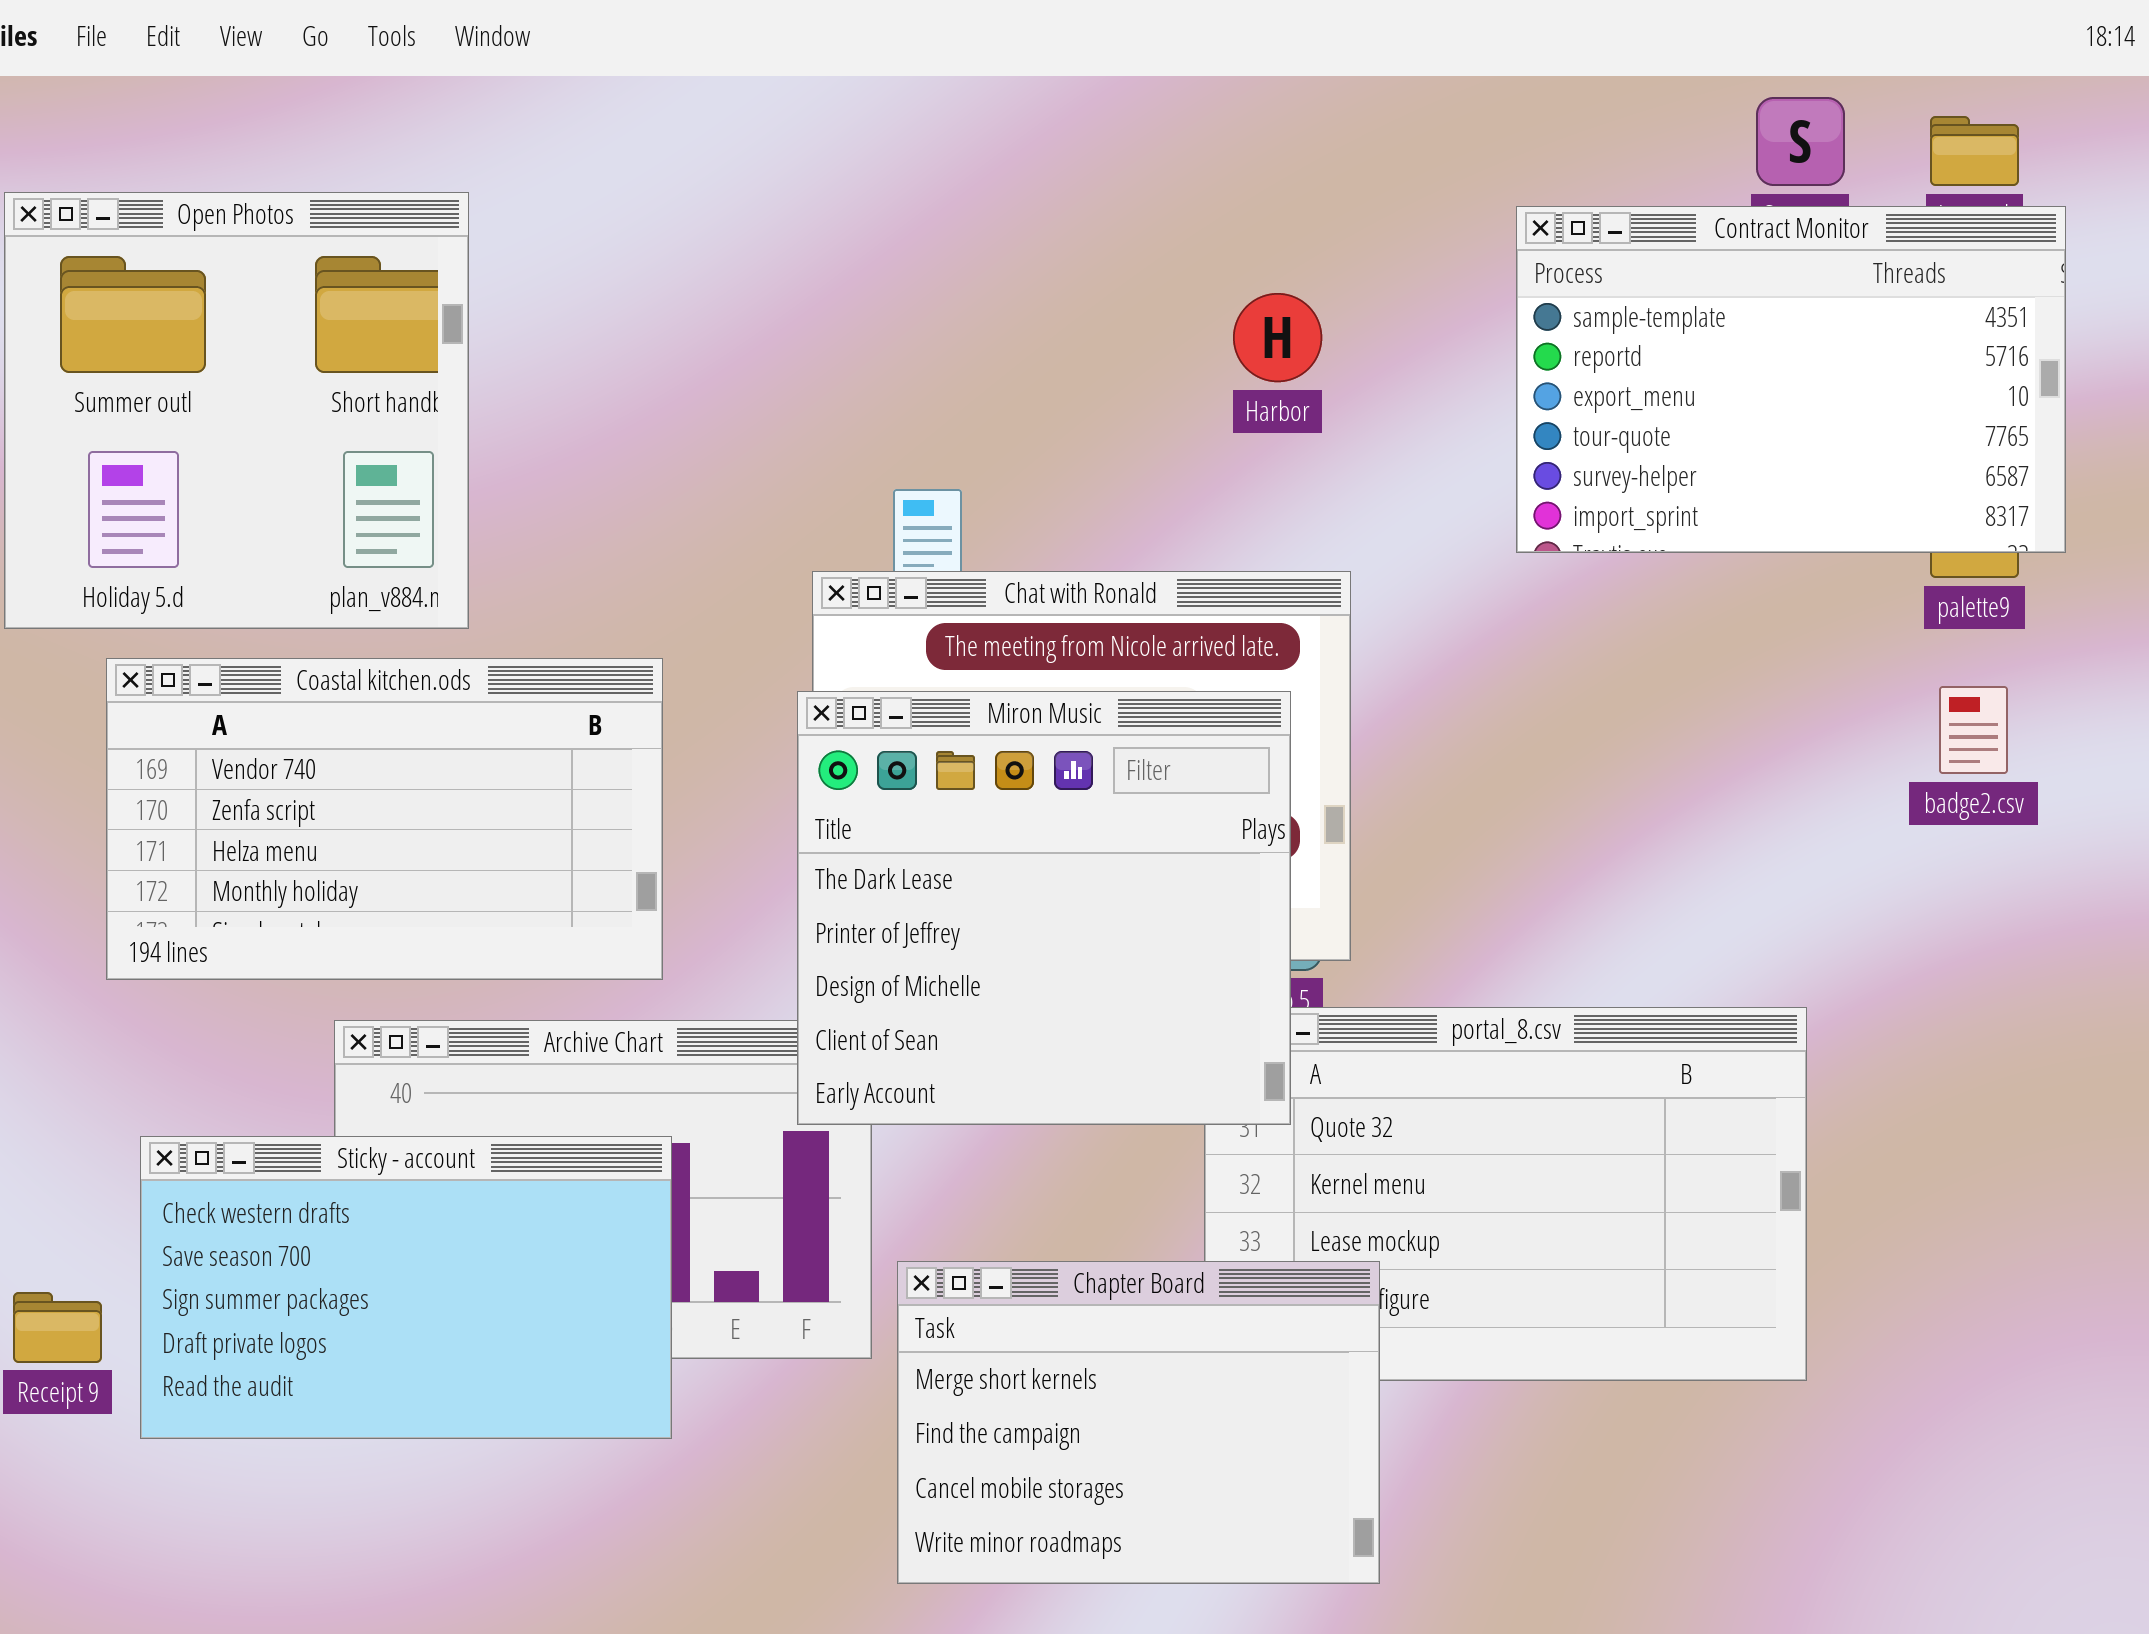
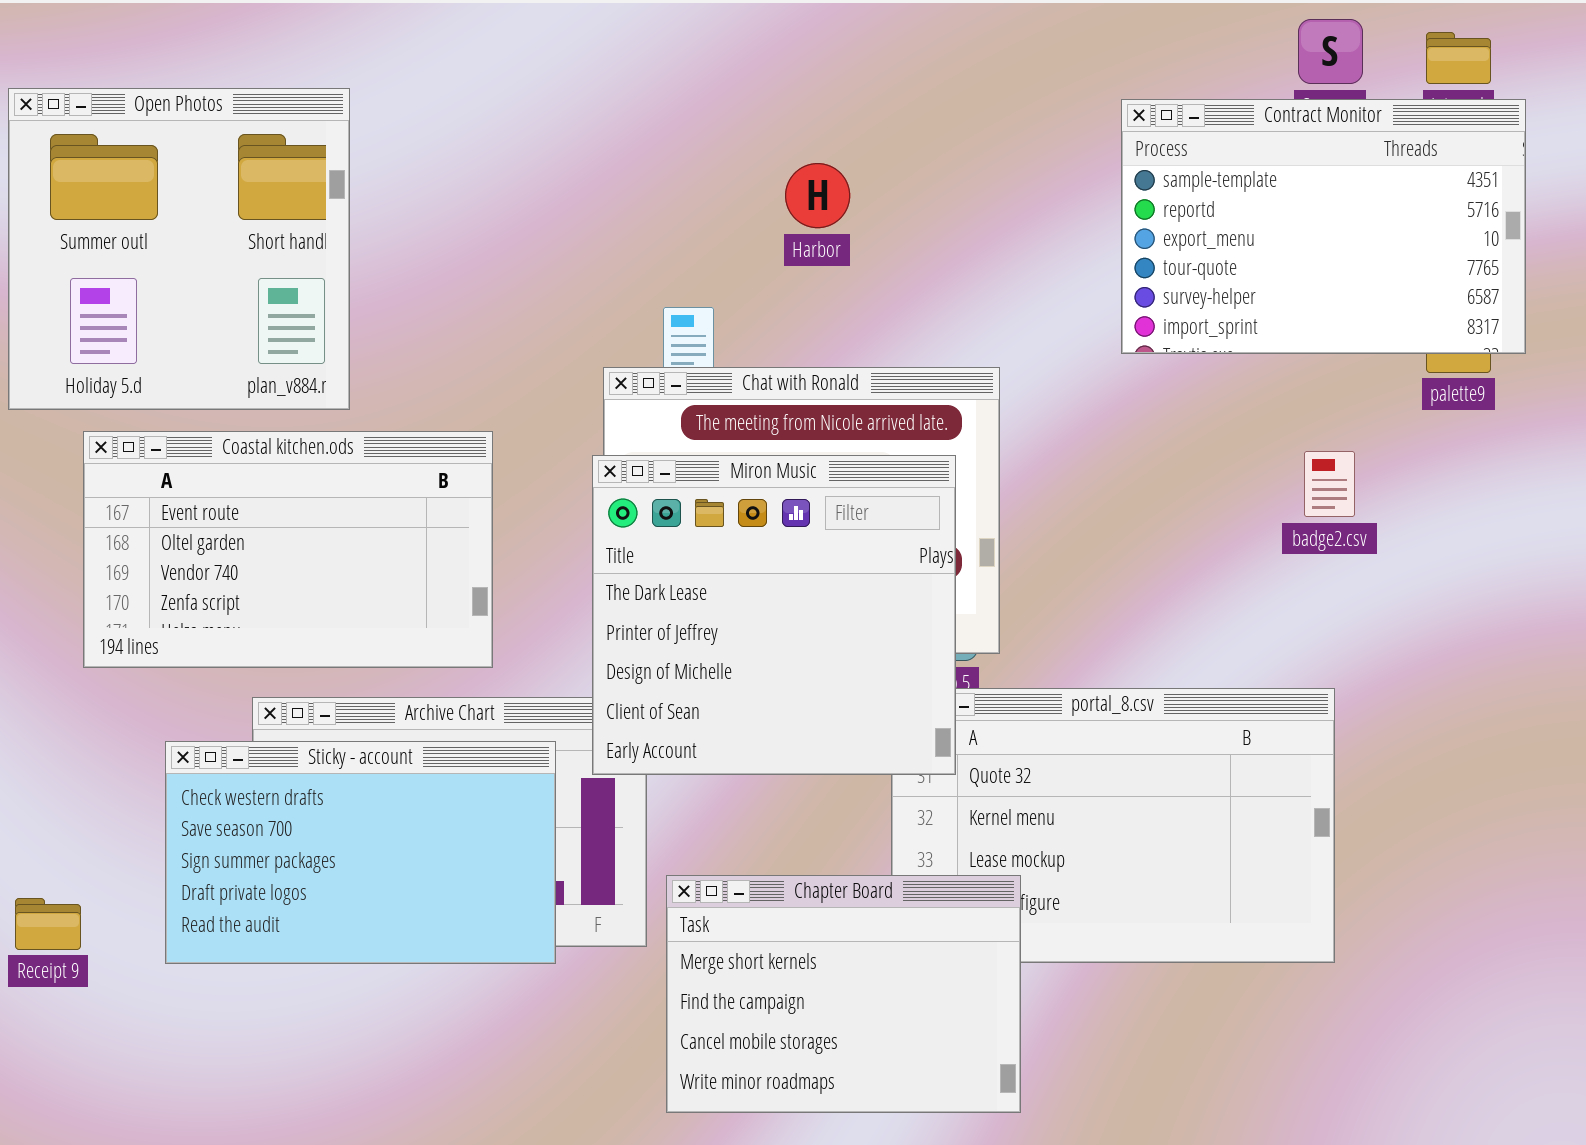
Harbor: [1233,293,1322,382] -> [785,163,850,228], moved
Coastal kitchen.ods: [106,658,663,980] -> [83,431,493,668], scrolled up 2 rows
badge2.csv: [1939,686,2008,774] -> [1304,451,1355,517], moved
Sticky - account: [140,1136,672,1439] -> [165,741,556,964], moved

